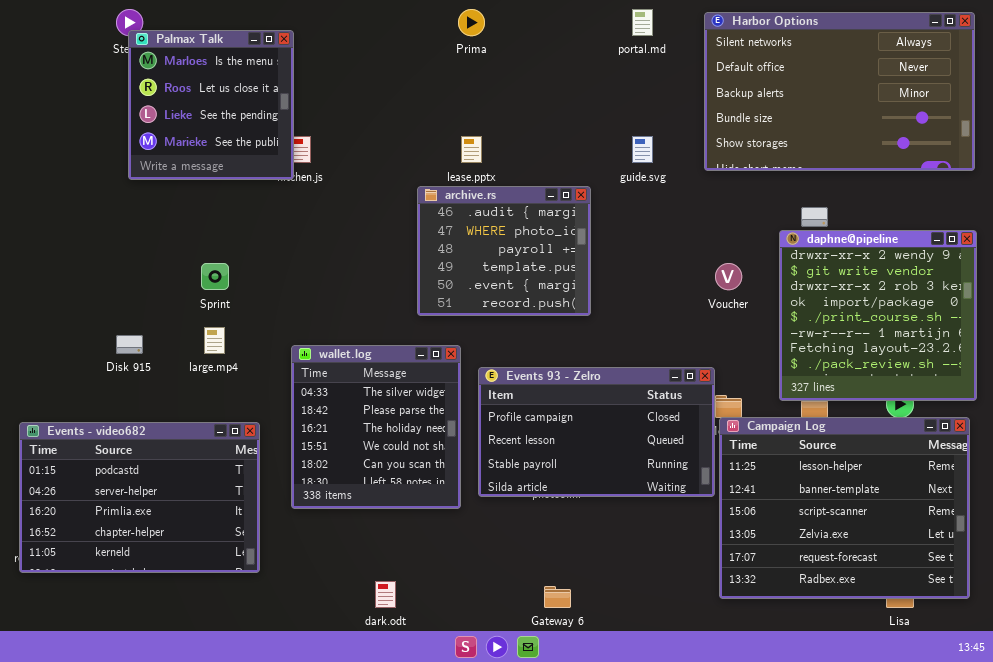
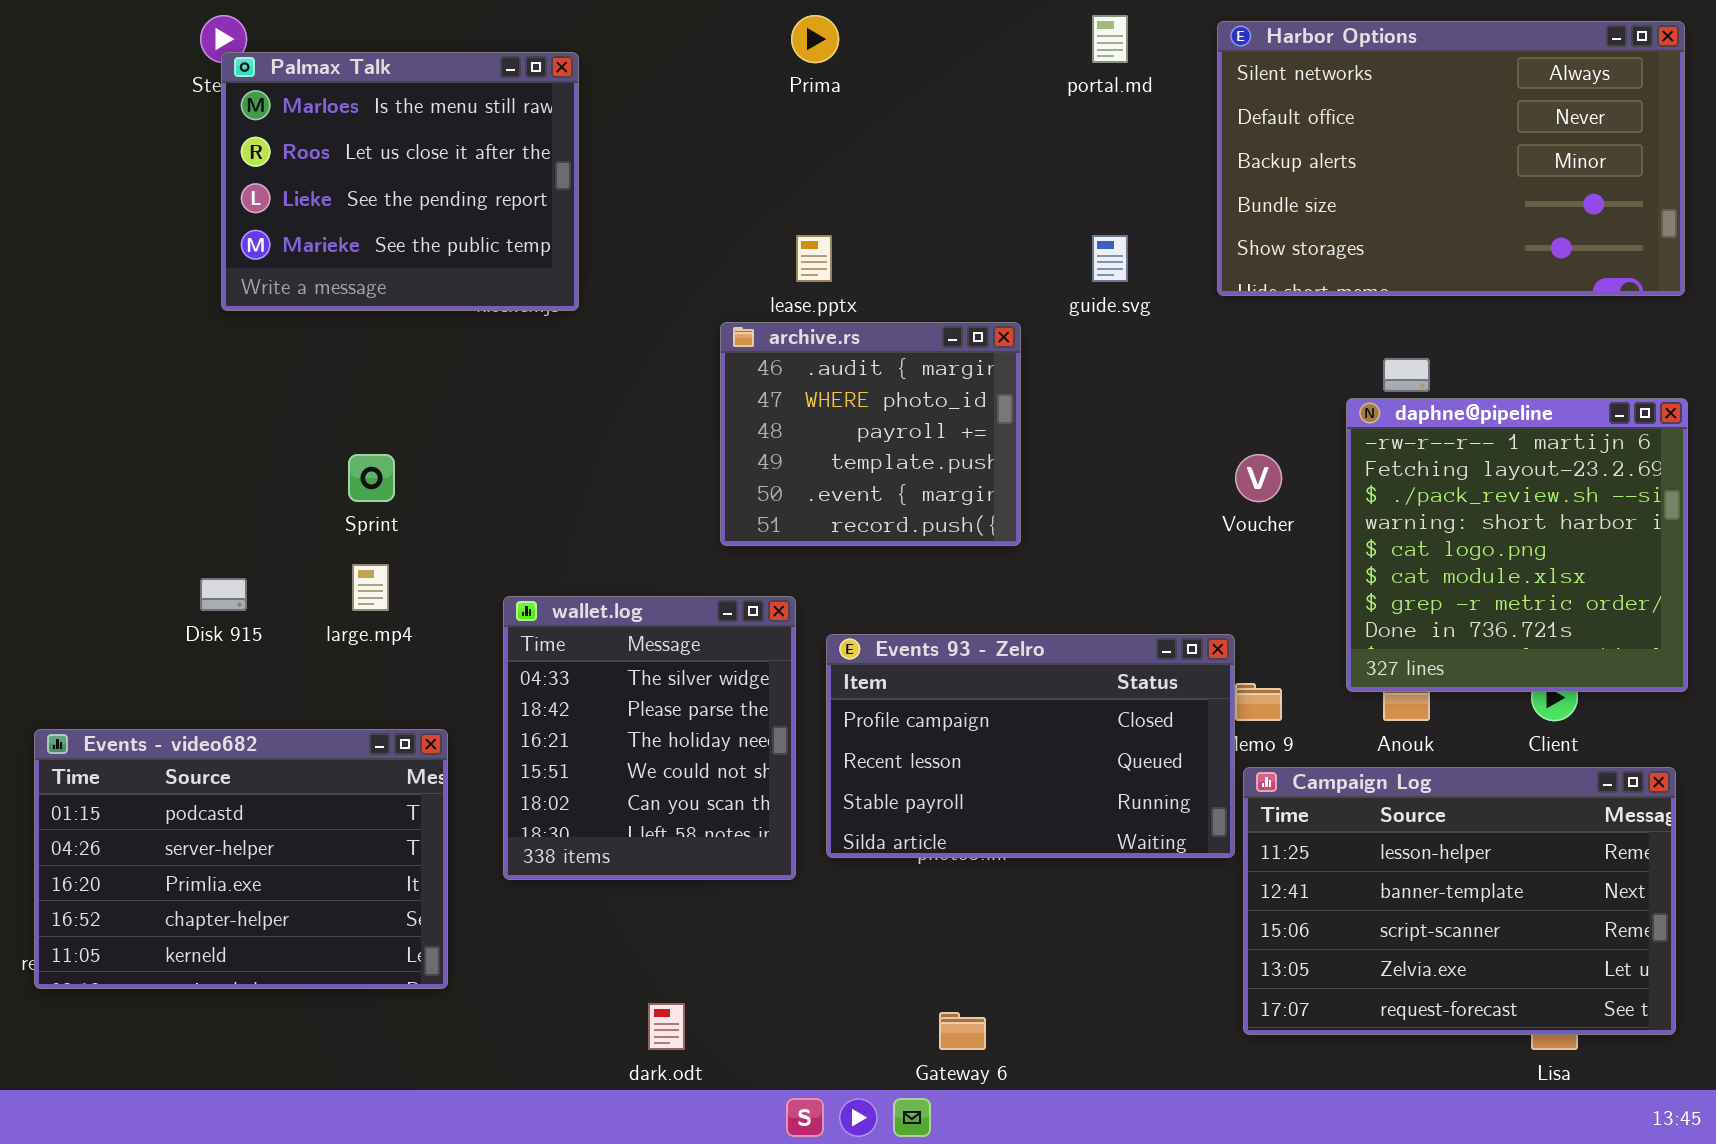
Palmax Talk: [128,30,294,180] -> [221,52,579,311], resized
daphne@pipeline: [779,230,977,401] -> [1346,398,1688,692], scrolled down 5 rows
Campaign Log: [719,417,970,599] -> [1243,767,1676,1035], resized

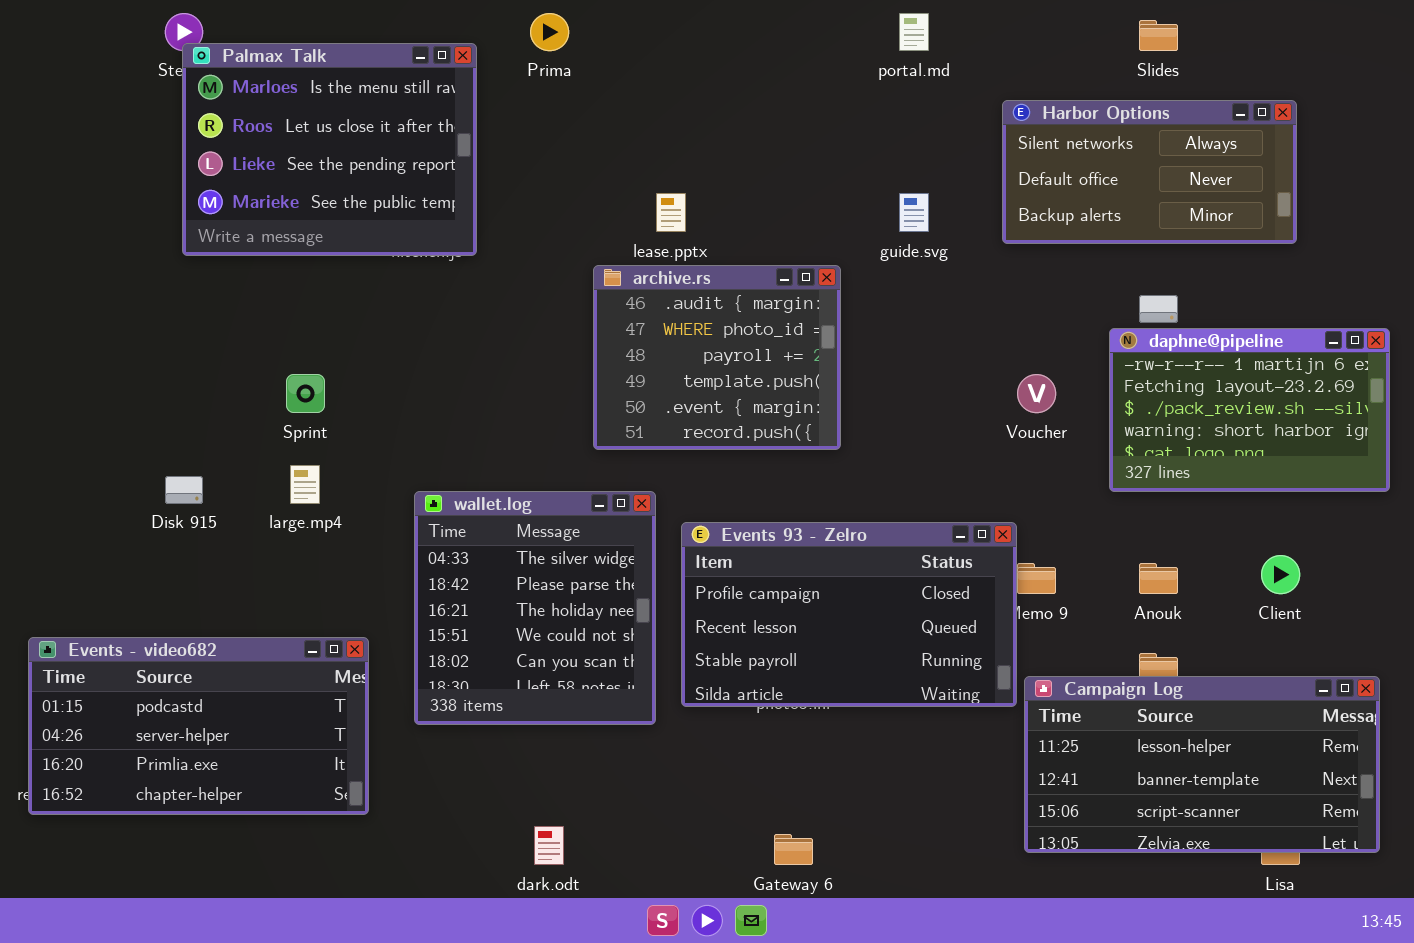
Prima: [791,15,839,63] -> [530,13,569,51], moved
Harbor Options: [1217,21,1685,296] -> [1002,100,1297,244], resized
daphne@pipeline: [1346,398,1688,692] -> [1109,328,1390,492], resized
Events - video682: [34,729,448,989] -> [28,637,369,815], resized
Campaign Log: [1243,767,1676,1035] -> [1024,676,1380,853], resized

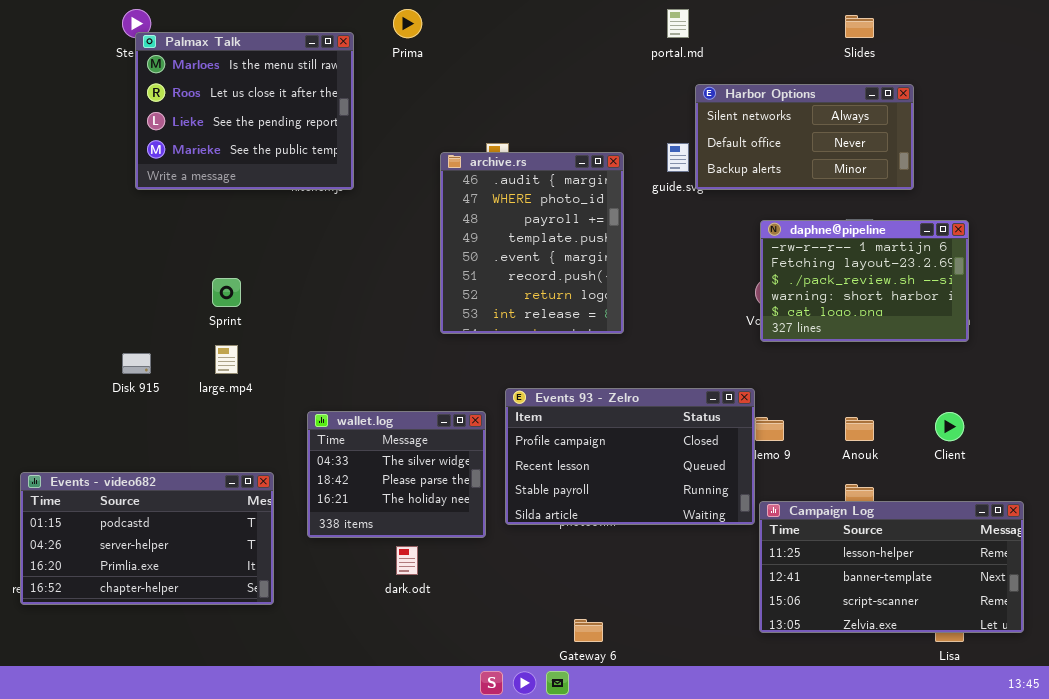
Harbor Options: [1002,100,1297,244] -> [695,84,914,190], moved
archive.rs: [593,265,841,450] -> [440,152,624,334], resized
daphne@pipeline: [1109,328,1390,492] -> [760,220,969,342], moved
wallet.log: [414,491,656,725] -> [307,411,486,538], resized
dark.odt: [534,826,564,865] -> [396,546,418,575], moved

